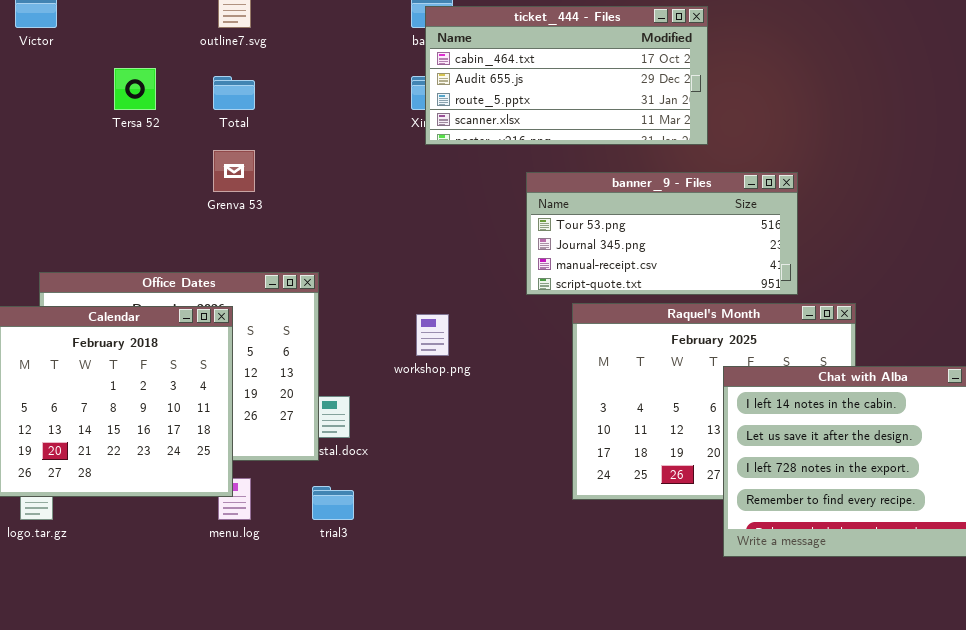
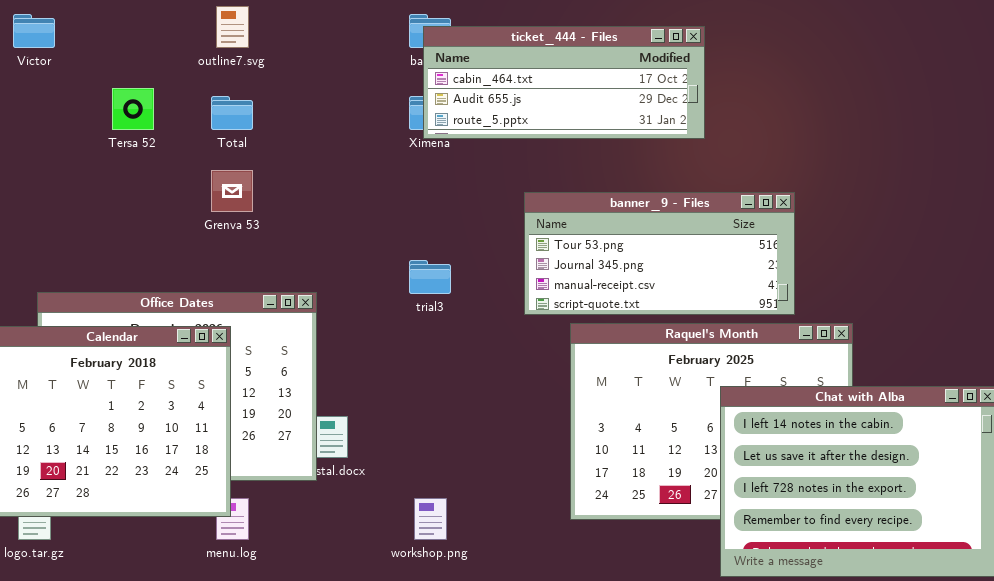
ticket_444 - Files: [425,6,708,145] -> [423,26,705,139], resized
workshop.png: [416,314,449,356] -> [414,498,447,540], moved
trial3: [312,486,354,520] -> [409,260,451,294], moved

